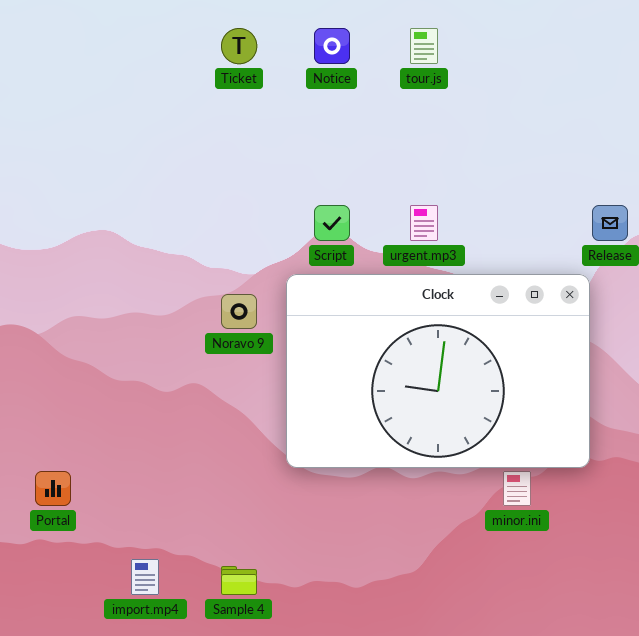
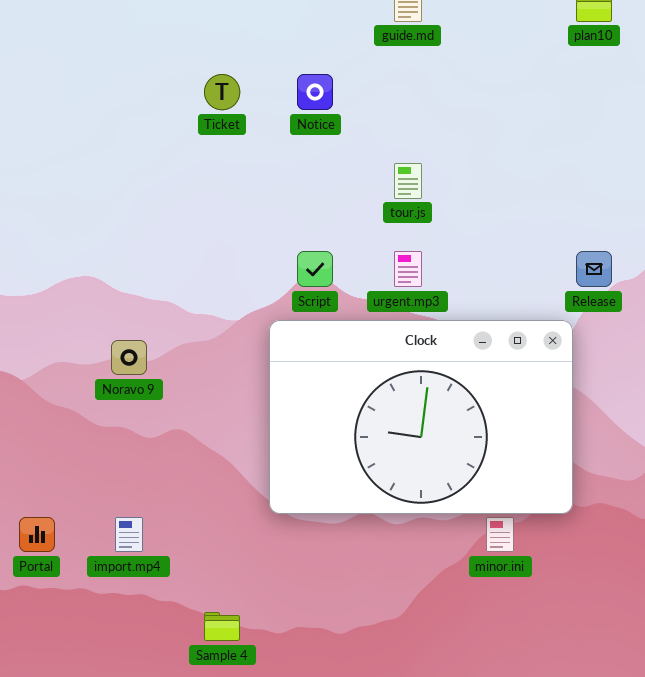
tour.js: [410,28,438,64] -> [394,163,422,199], moved
Noravo 9: [221,294,257,329] -> [111,340,147,375], moved
import.mp4: [131,559,159,595] -> [115,517,143,552], moved

